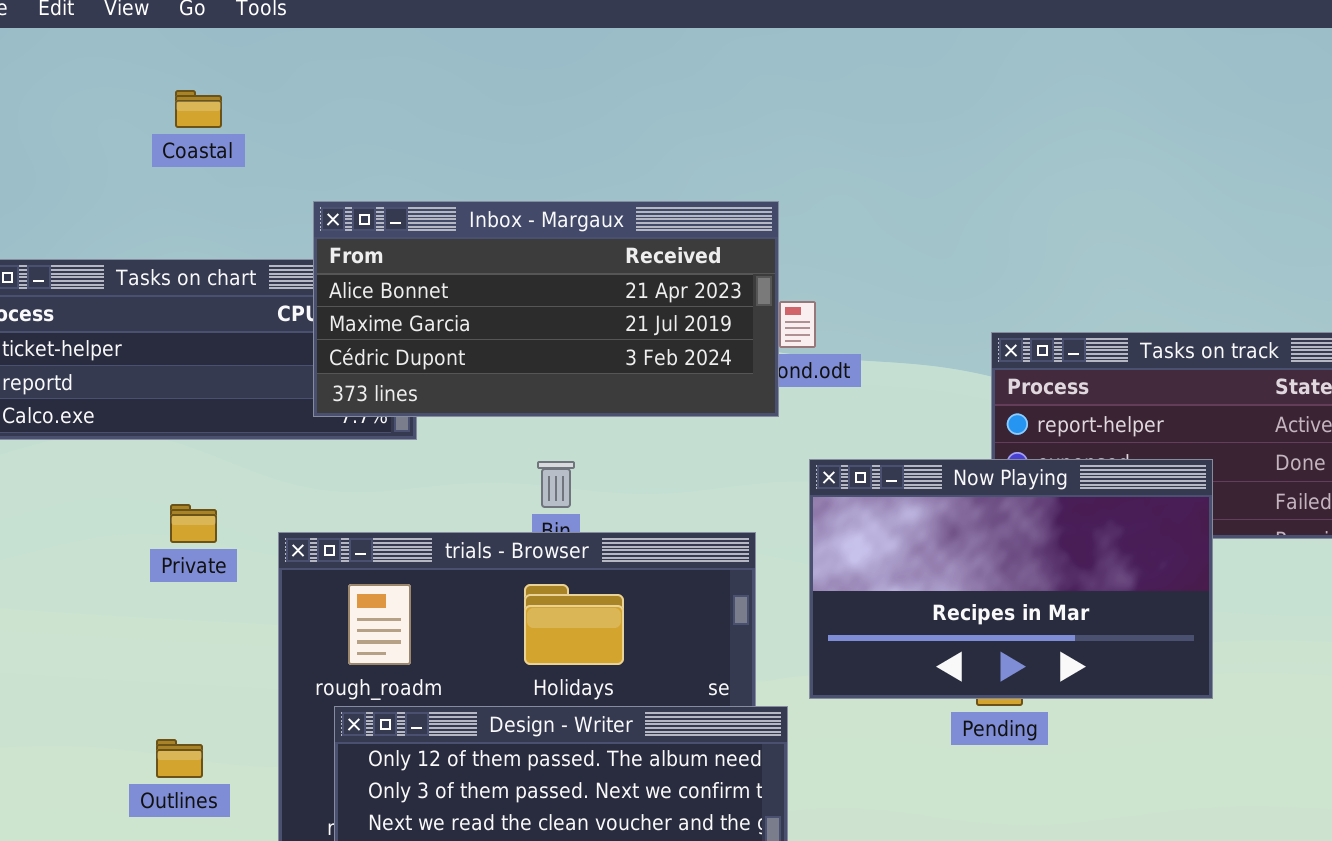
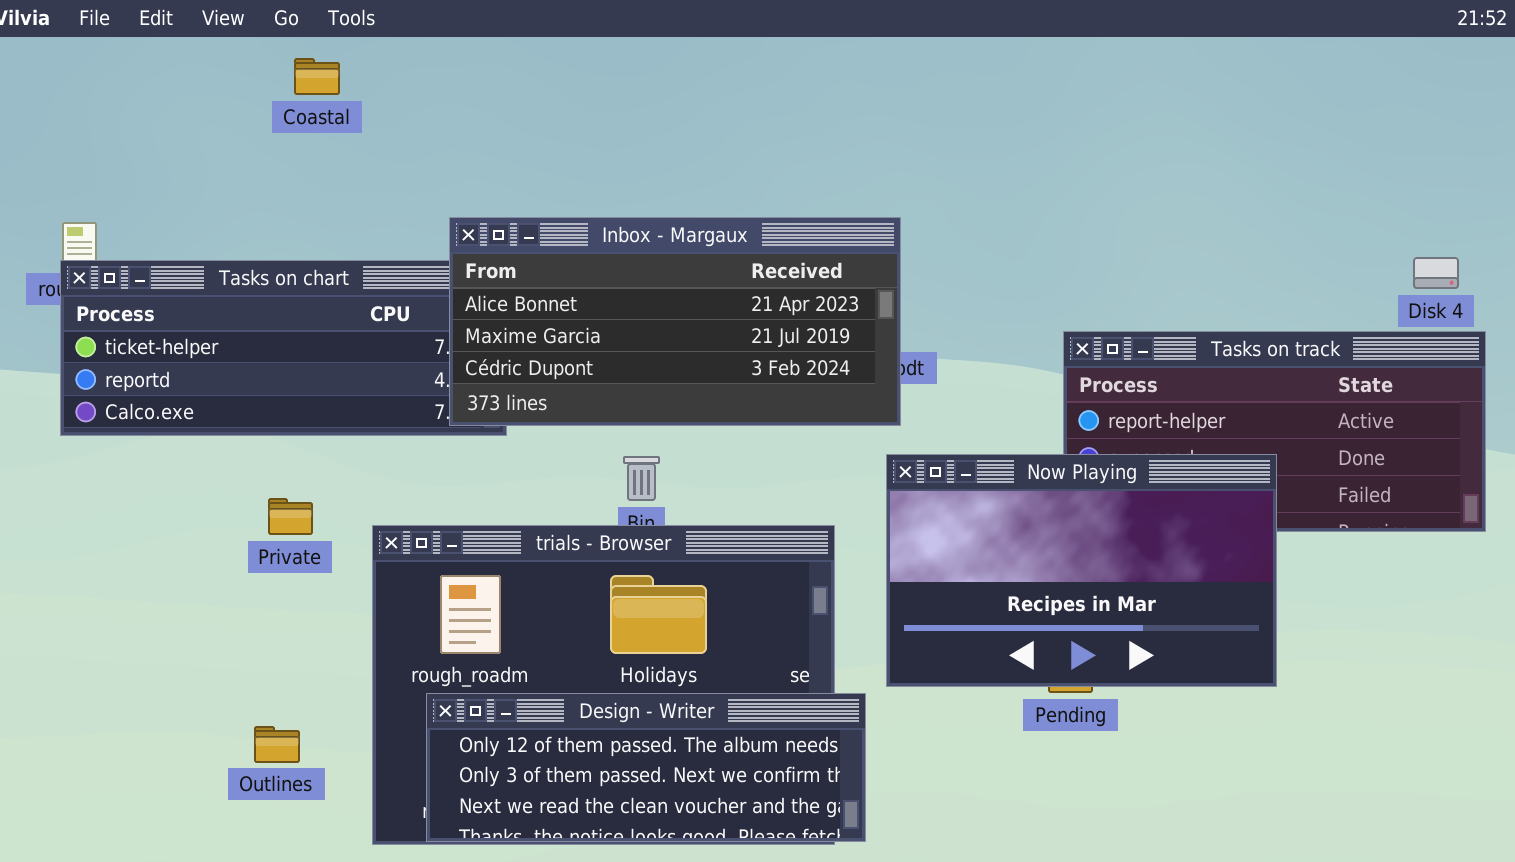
Coastal: [175,90,222,128] -> [294,58,340,95], moved
Inbox - Margaux: [313,201,779,417] -> [449,217,901,426], moved

